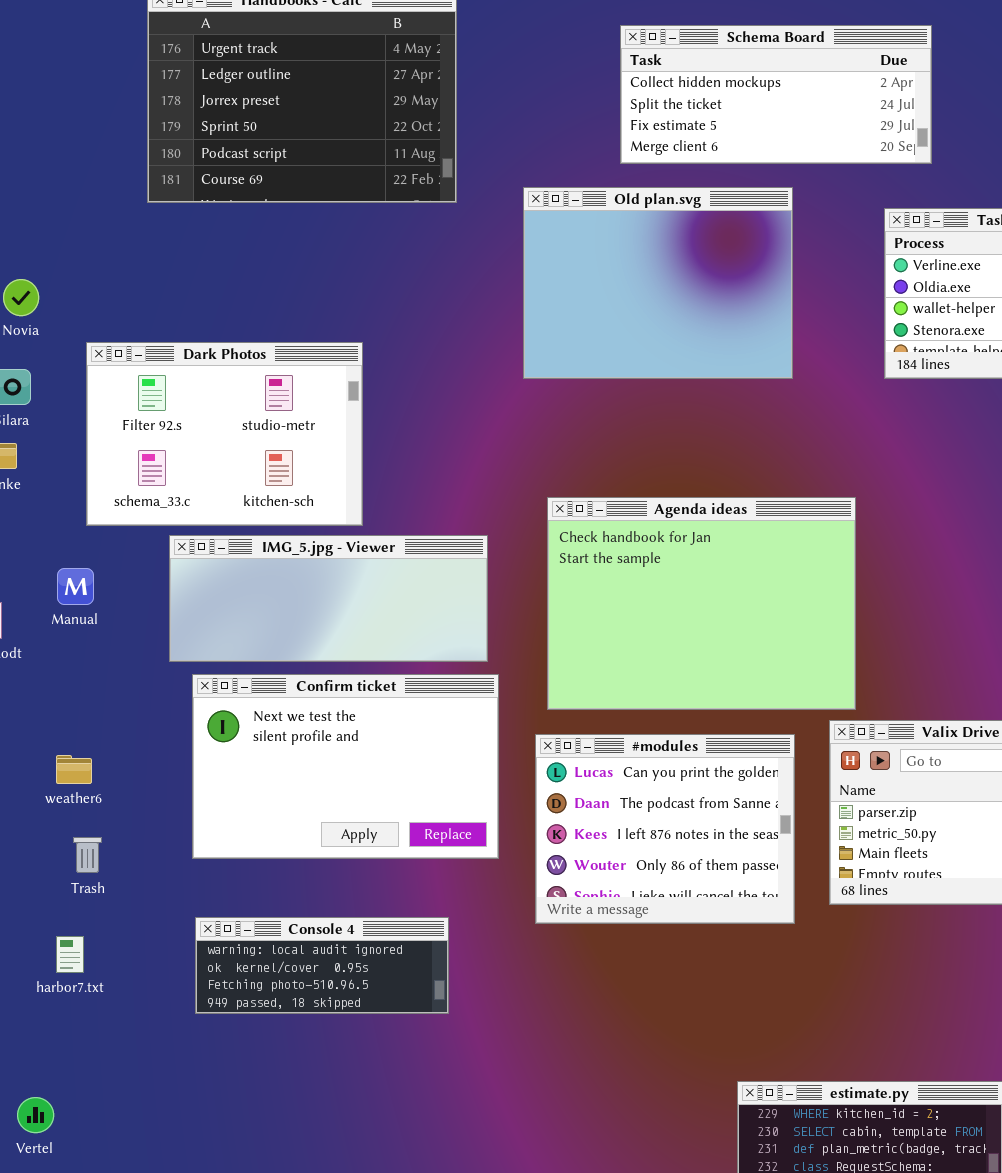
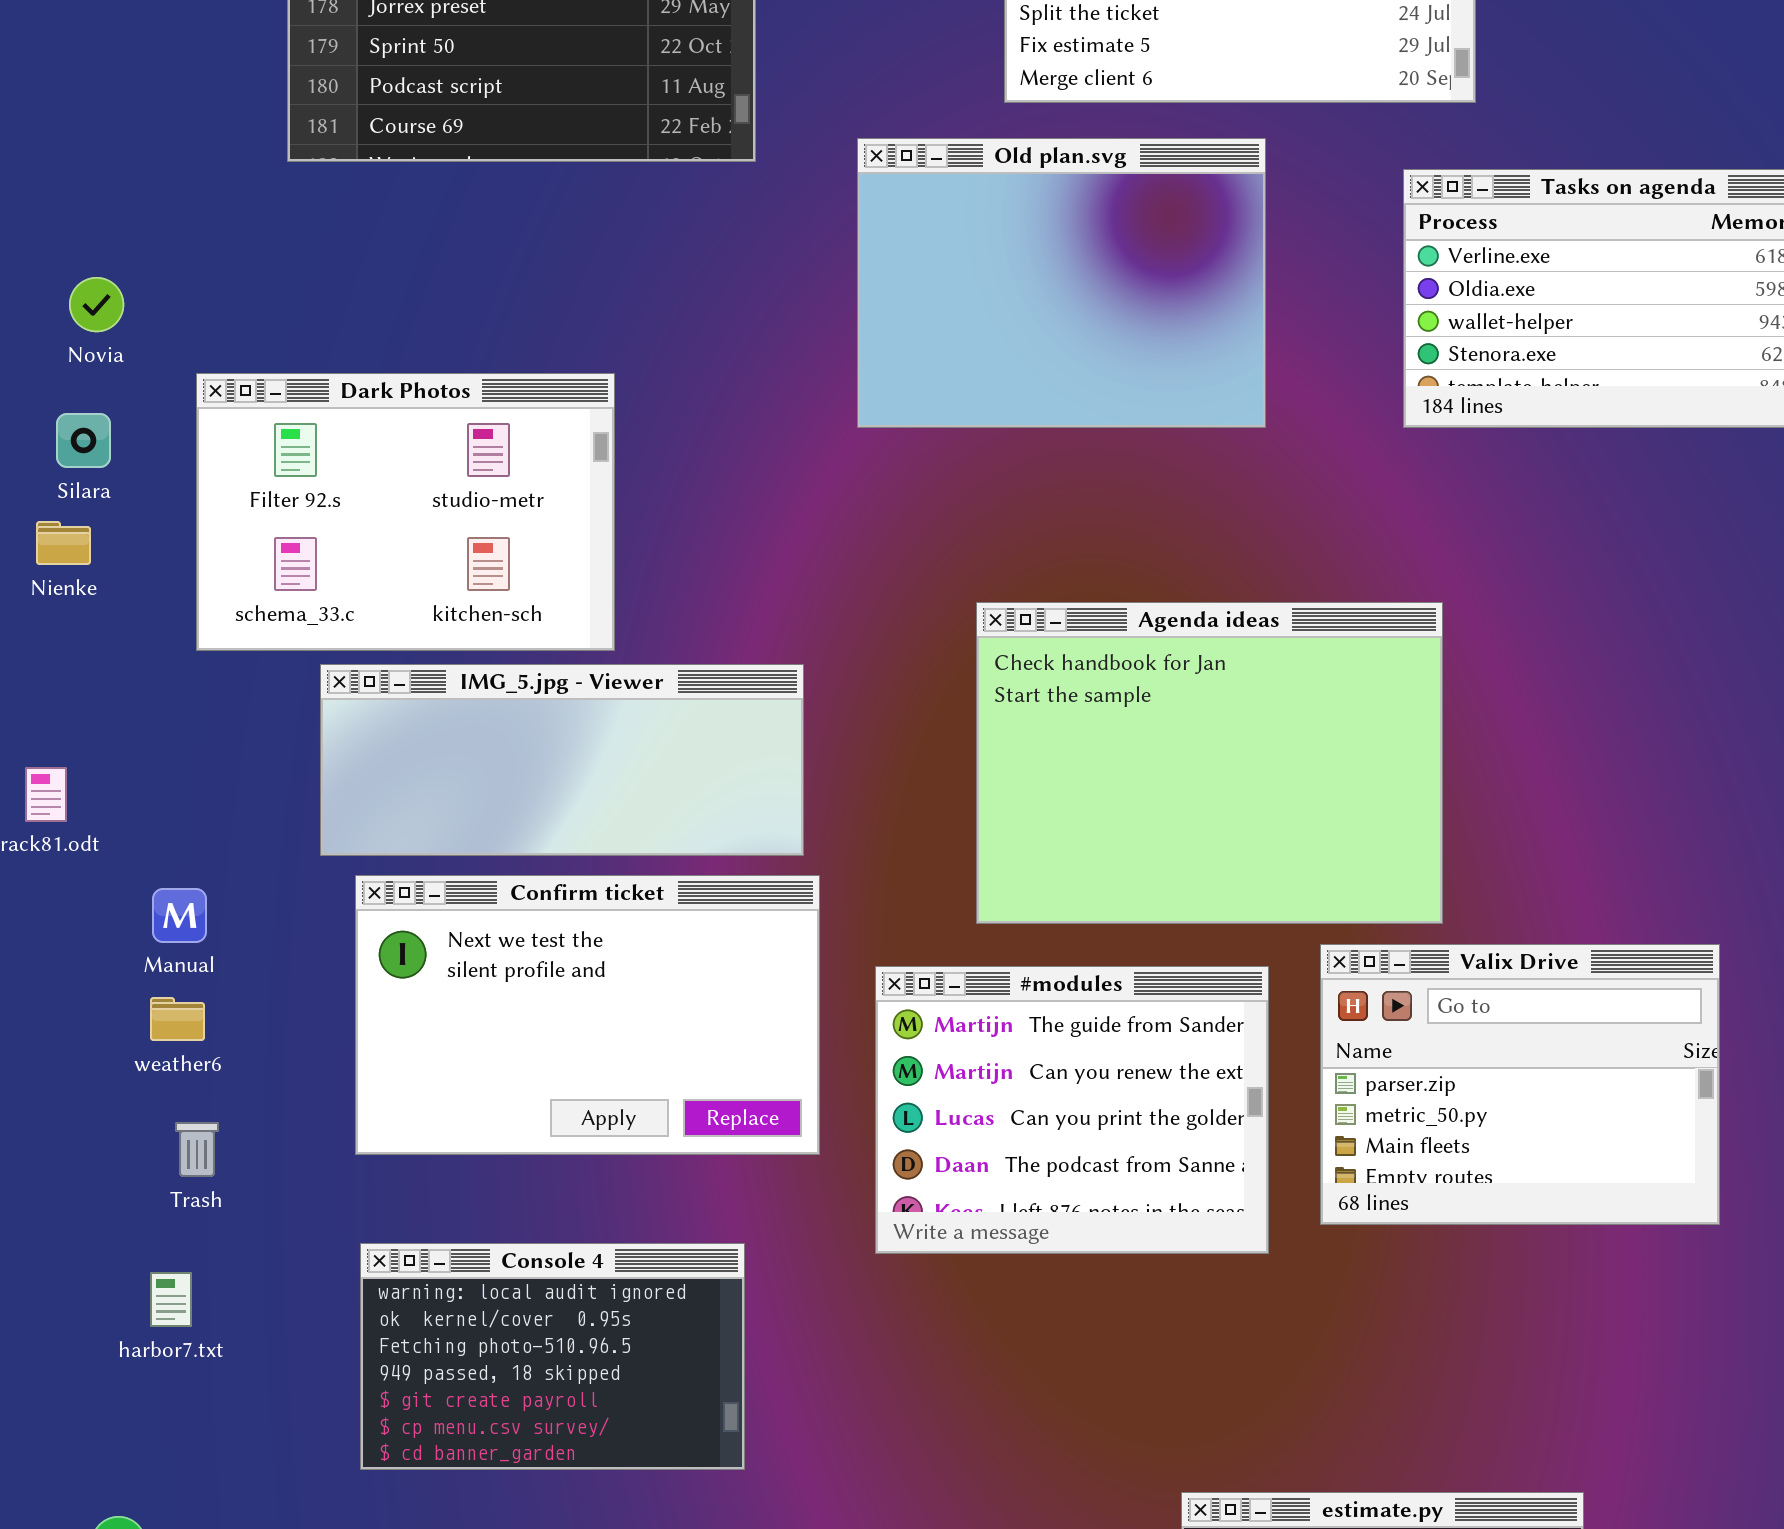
Agenda ideas: [547,497,856,710] -> [976,602,1443,924], moved
Manual: [57,568,94,605] -> [152,888,207,943], moved
#modules: [535,734,795,924] -> [875,966,1269,1254], scrolled up 2 rows
Console 4: [195,917,449,1014] -> [360,1243,745,1470], resized

